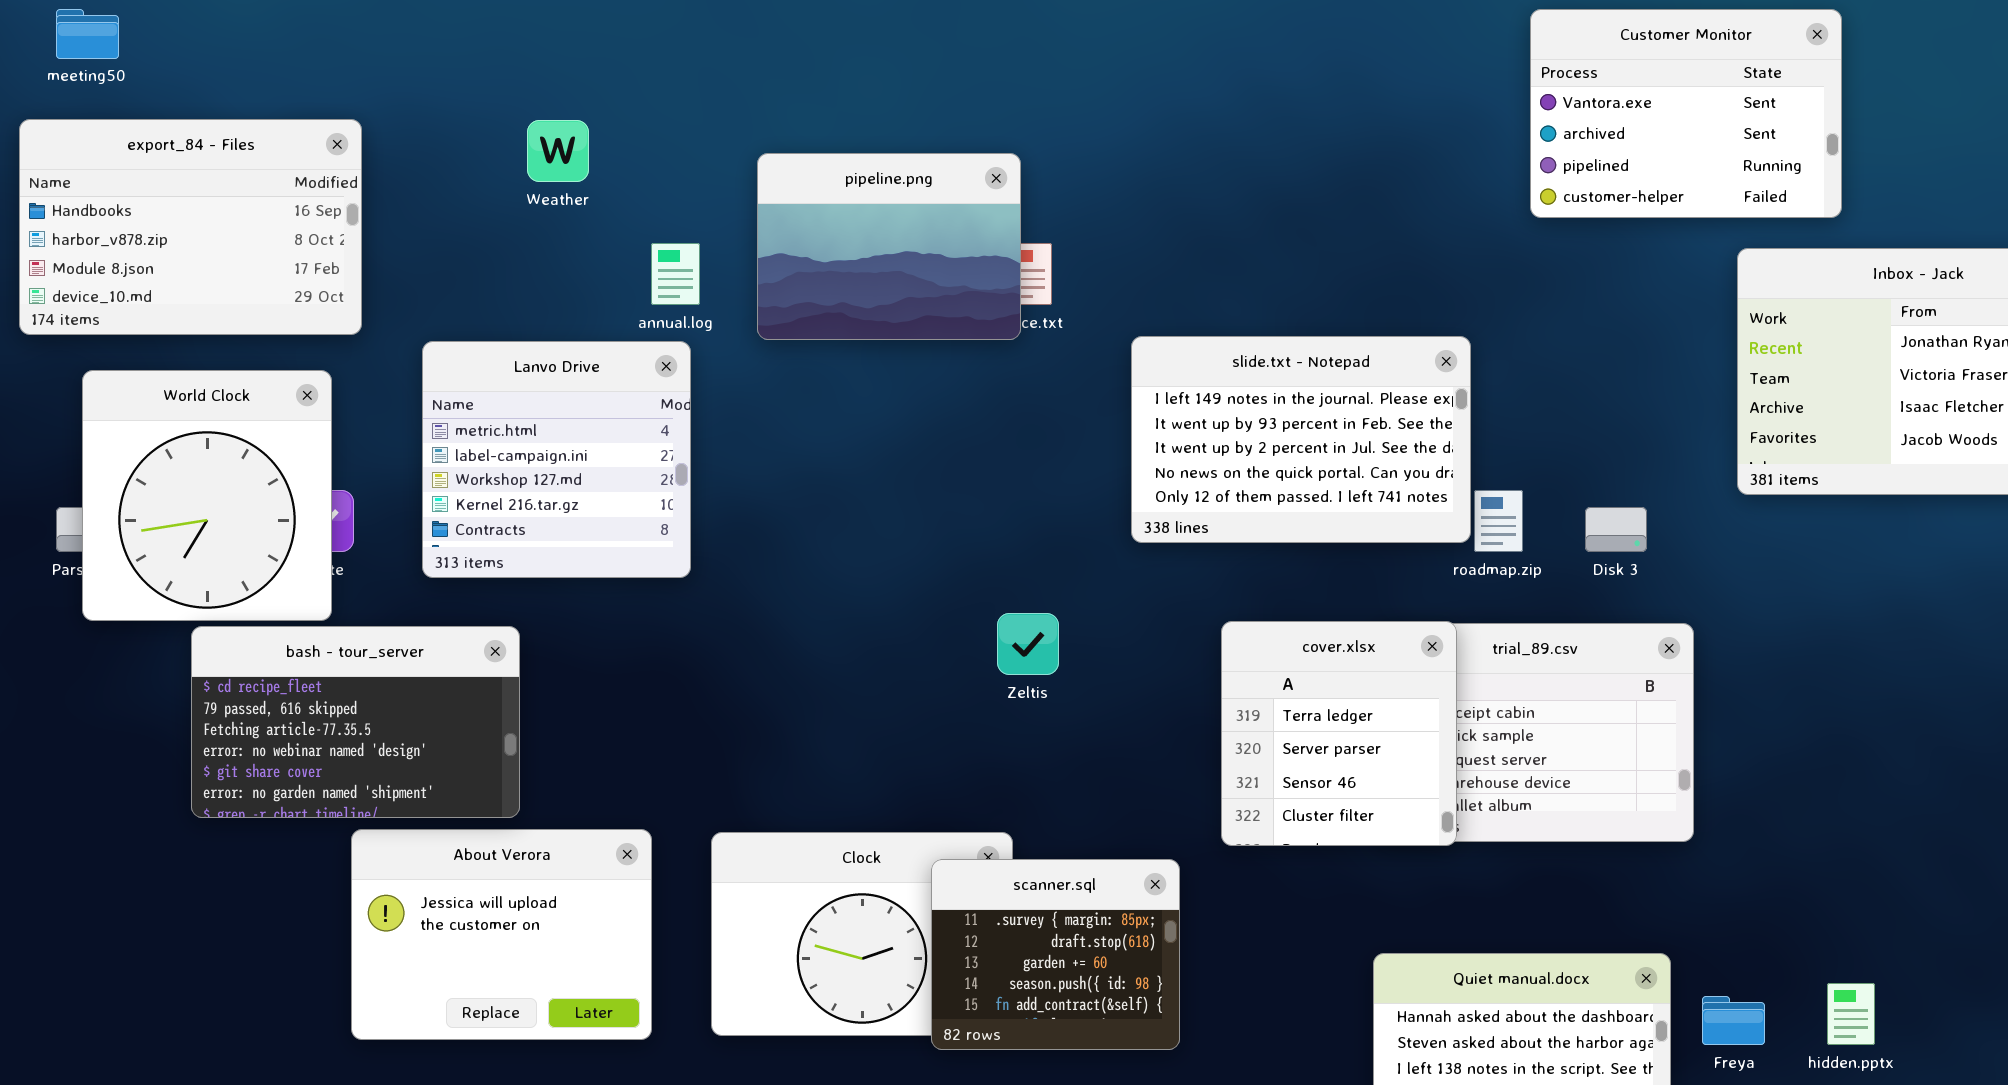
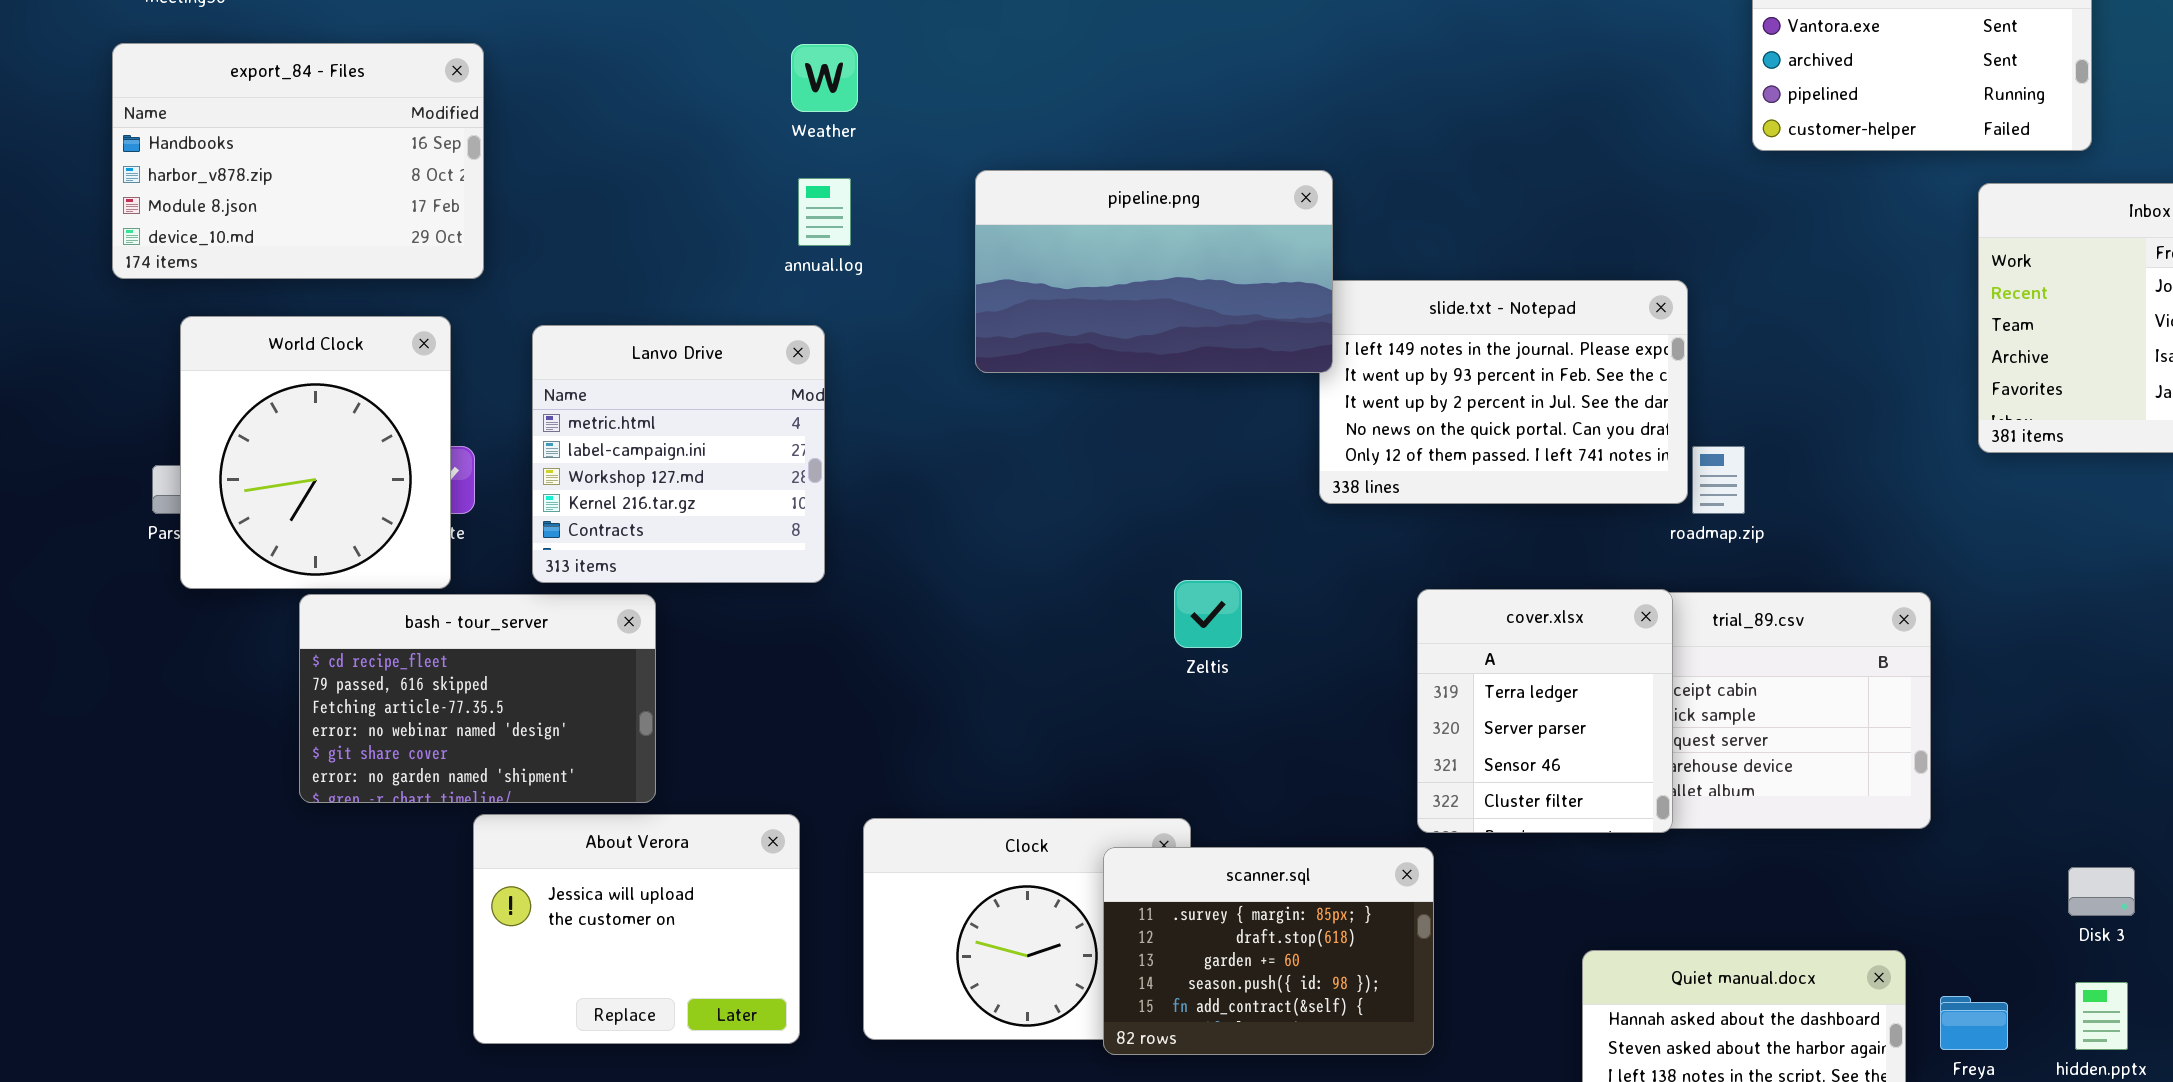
Weather: [527,120,589,182] -> [791,44,858,112], moved
pipeline.png: [757,153,1021,340] -> [975,170,1333,373], moved, resized
Lanvo Drive: [422,341,691,578] -> [532,325,825,583], moved
Disk 3: [1585,507,1647,552] -> [2068,867,2135,916], moved
scanner.sql: [931,859,1180,1050] -> [1103,847,1434,1055], resized

